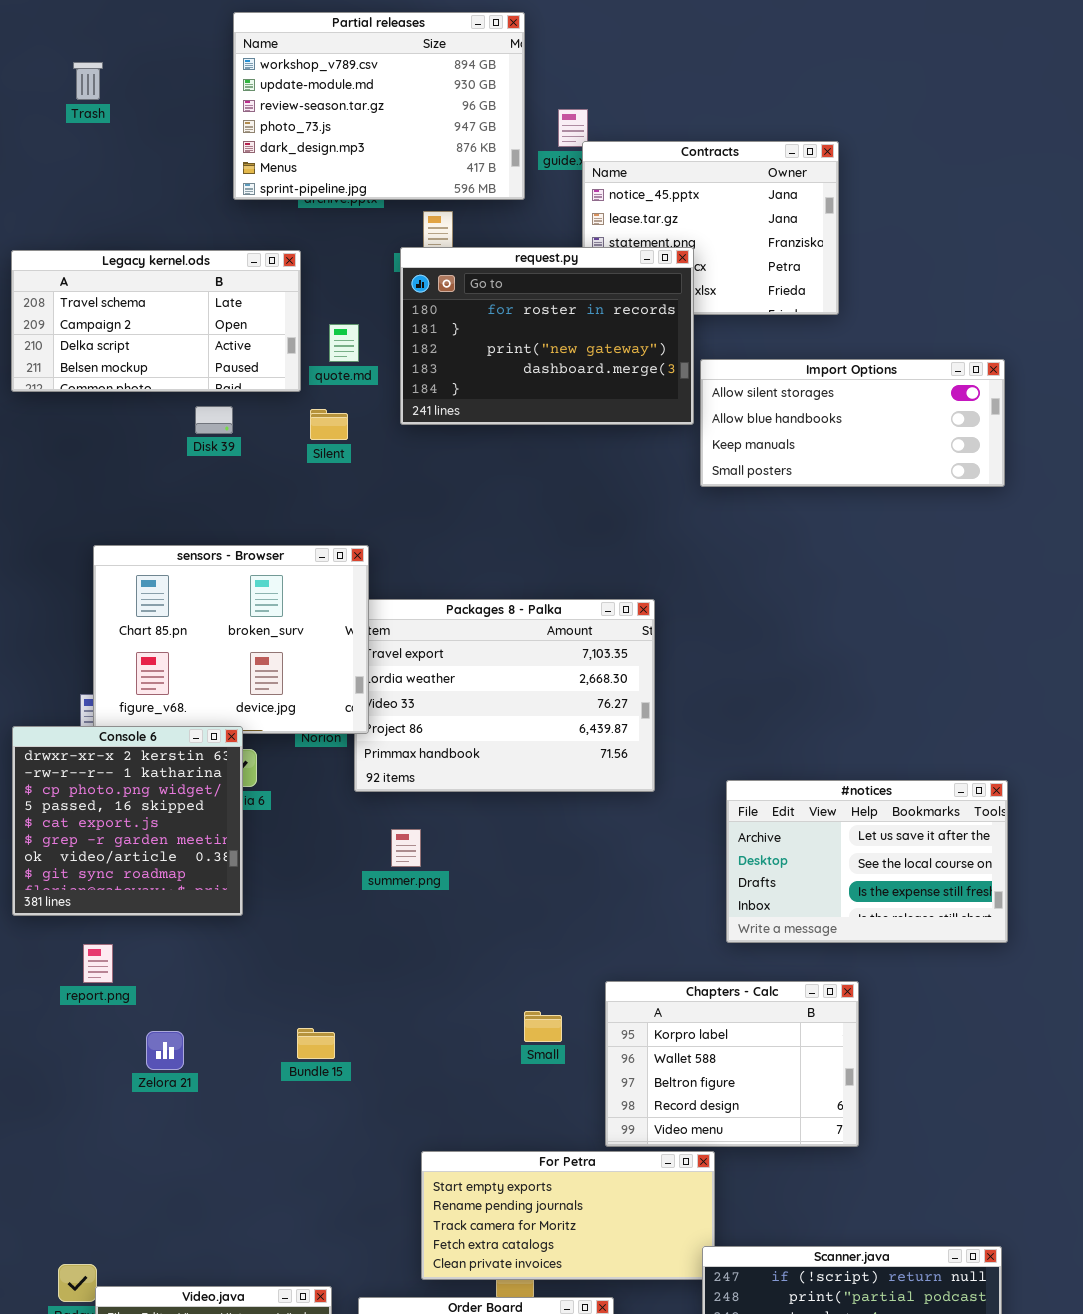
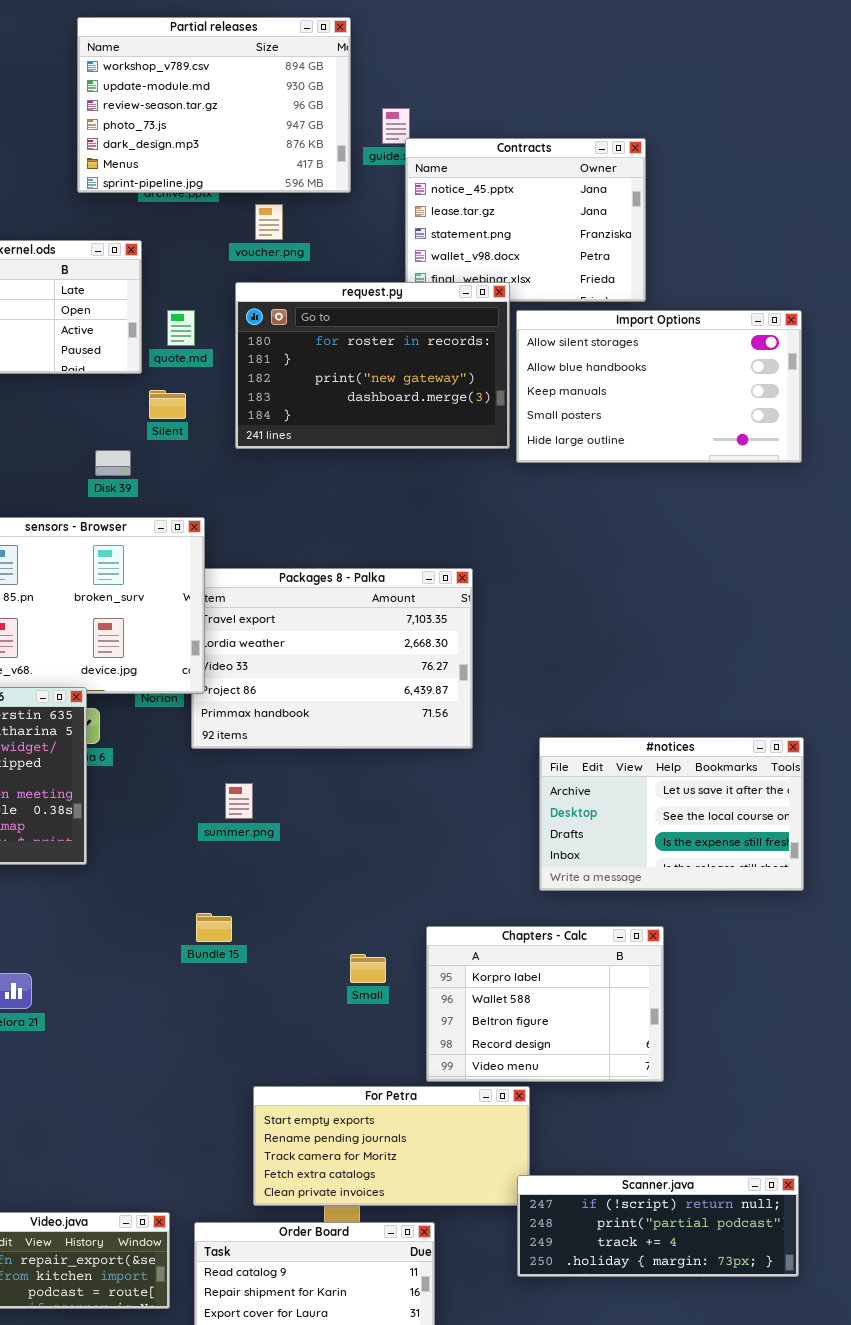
request.py: [400,247,694,425] -> [235,282,510,449], moved
Import Options: [700,359,1005,487] -> [516,310,802,463], resized
Disk 39: [195,406,233,434] -> [95,450,131,476], moved
Bundle 15: [297,1028,335,1059] -> [196,913,232,942], moved

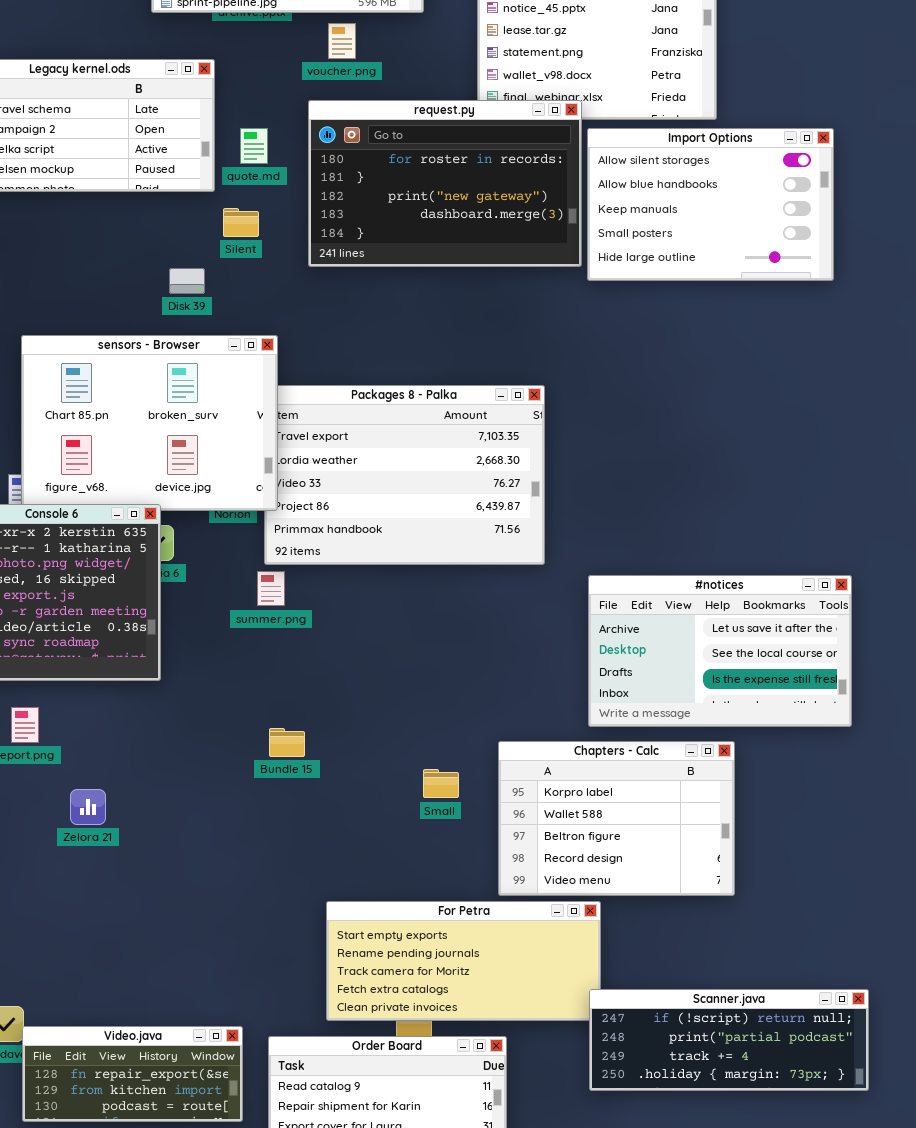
Import Options: [516,310,802,463] -> [587,128,834,281], resized
#notices: [539,737,804,891] -> [588,575,852,727], moved
summer.png: [225,783,253,819] -> [257,571,285,606], moved

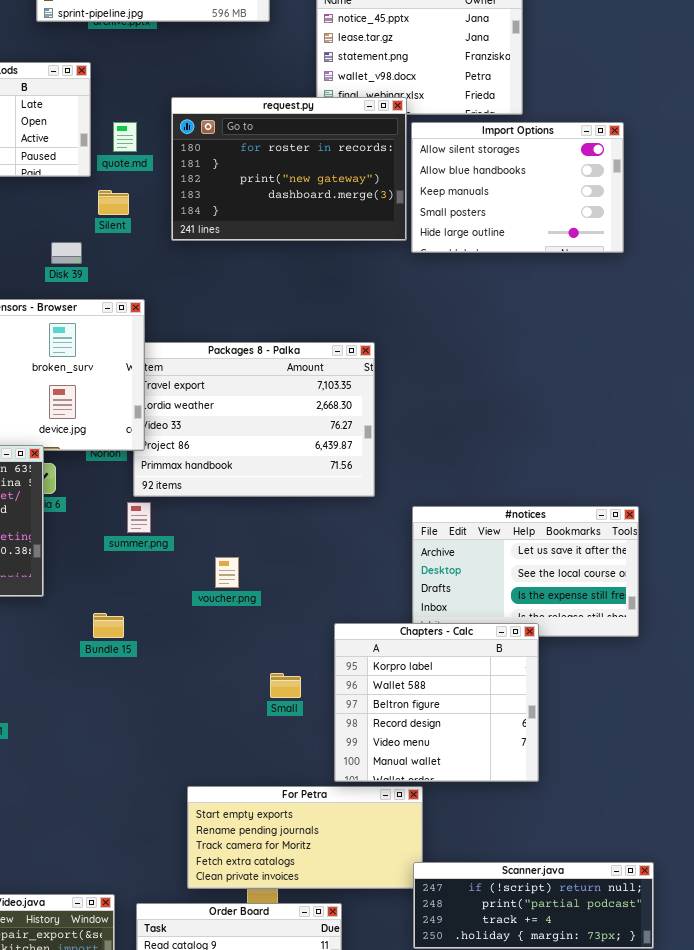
voucher.png: [328,23,356,59] -> [215,557,239,588], moved
Bundle 15: [269,728,305,757] -> [93,613,124,638], moved
Chapters - Calc: [498,741,735,896] -> [334,623,539,782], resized

